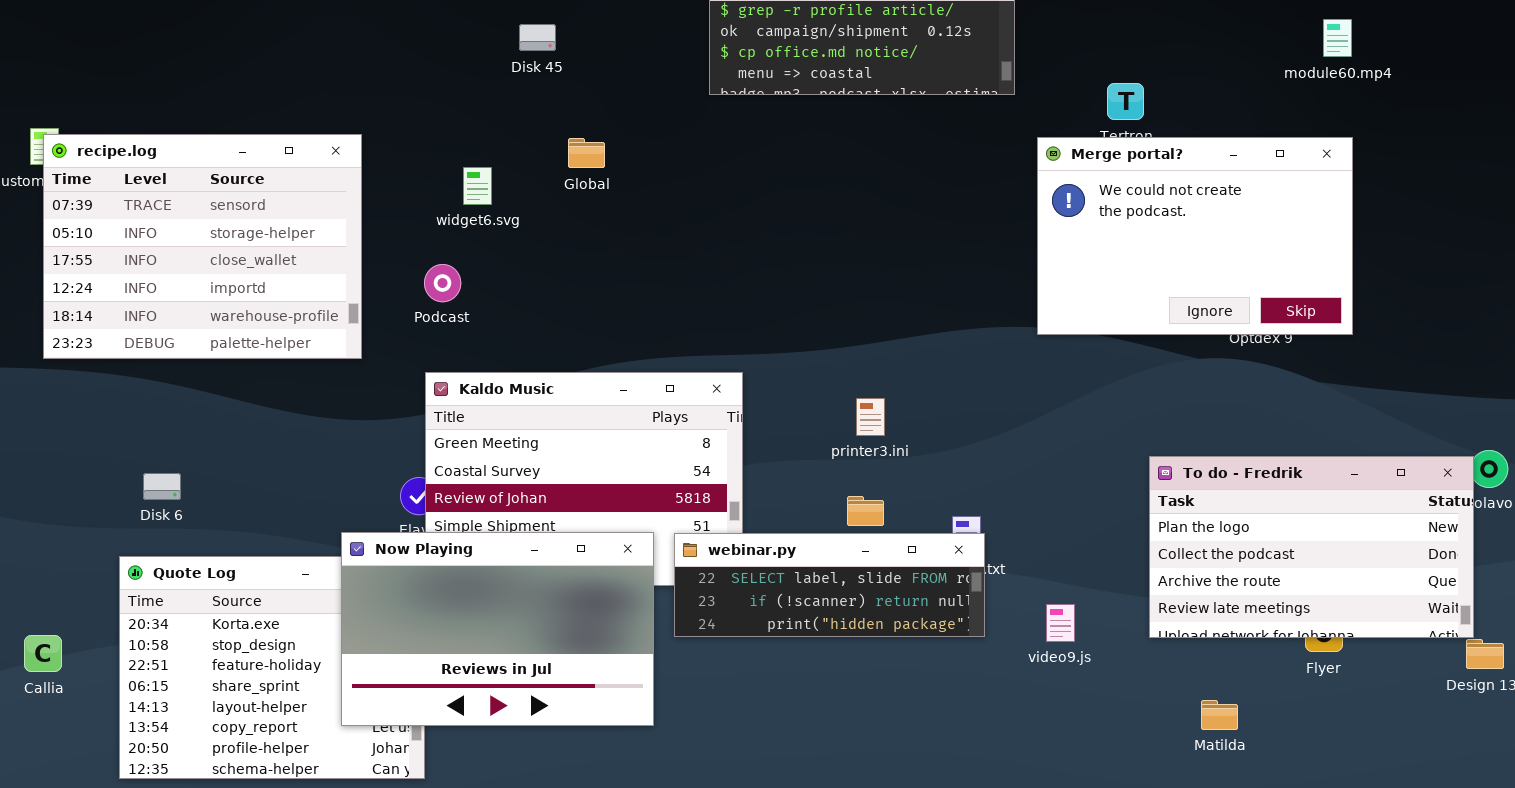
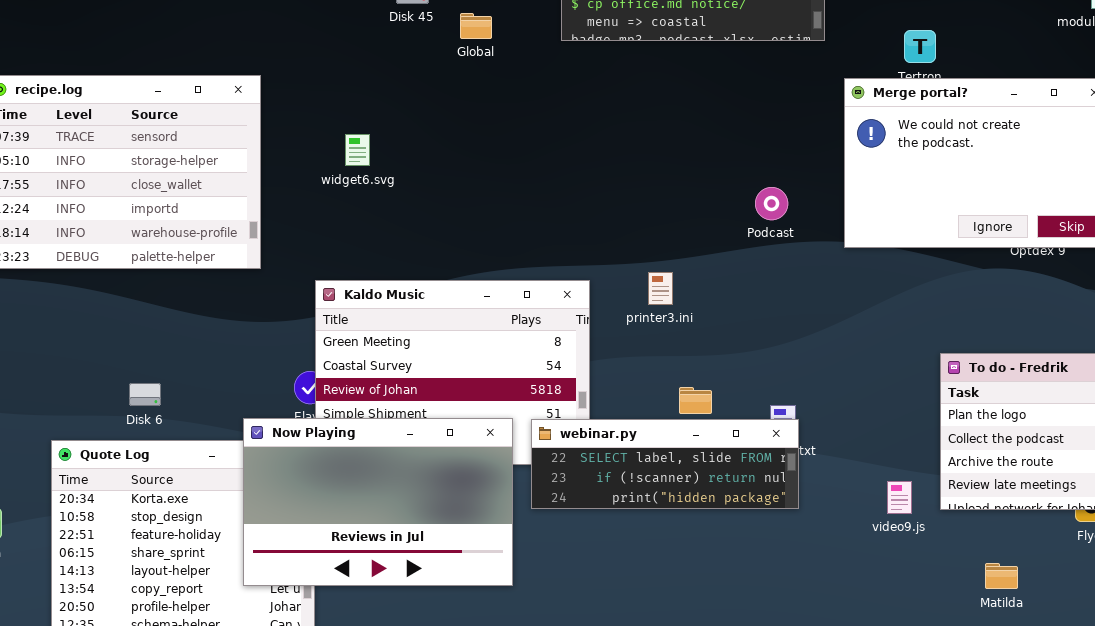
Global: [568,138,605,168] -> [460,13,492,39], moved
widget6.svg: [463,167,492,205] -> [345,134,370,166], moved
Podcast: [424,264,461,302] -> [755,187,788,220], moved
printer3.ini: [856,398,885,436] -> [648,272,673,305], moved
Disk 6: [143,473,181,500] -> [129,383,161,406], moved
video9.js: [1046,604,1075,642] -> [887,481,912,514], moved

